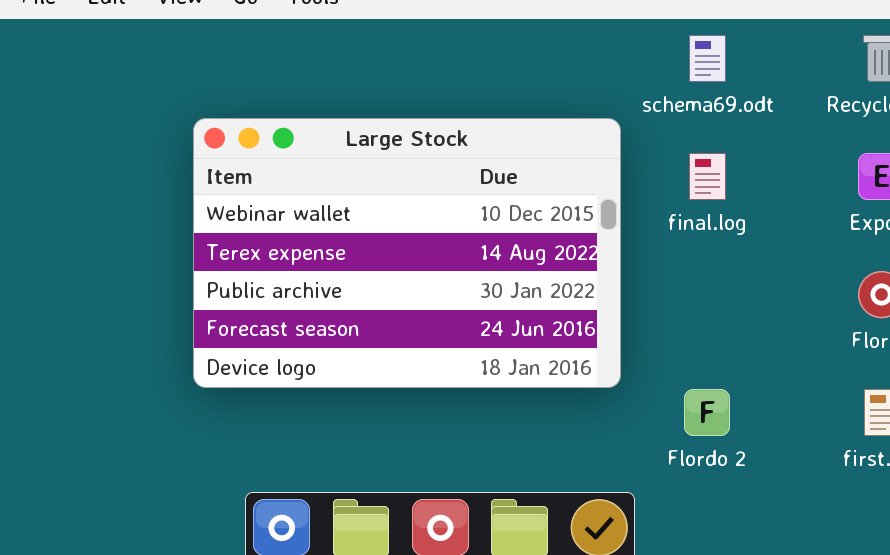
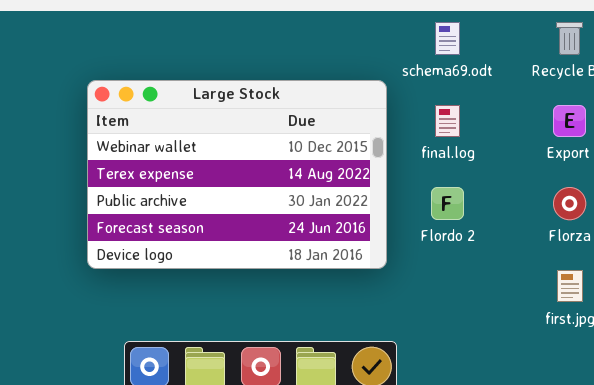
Flordo 2: [684,389,730,436] -> [431,187,464,220], moved

